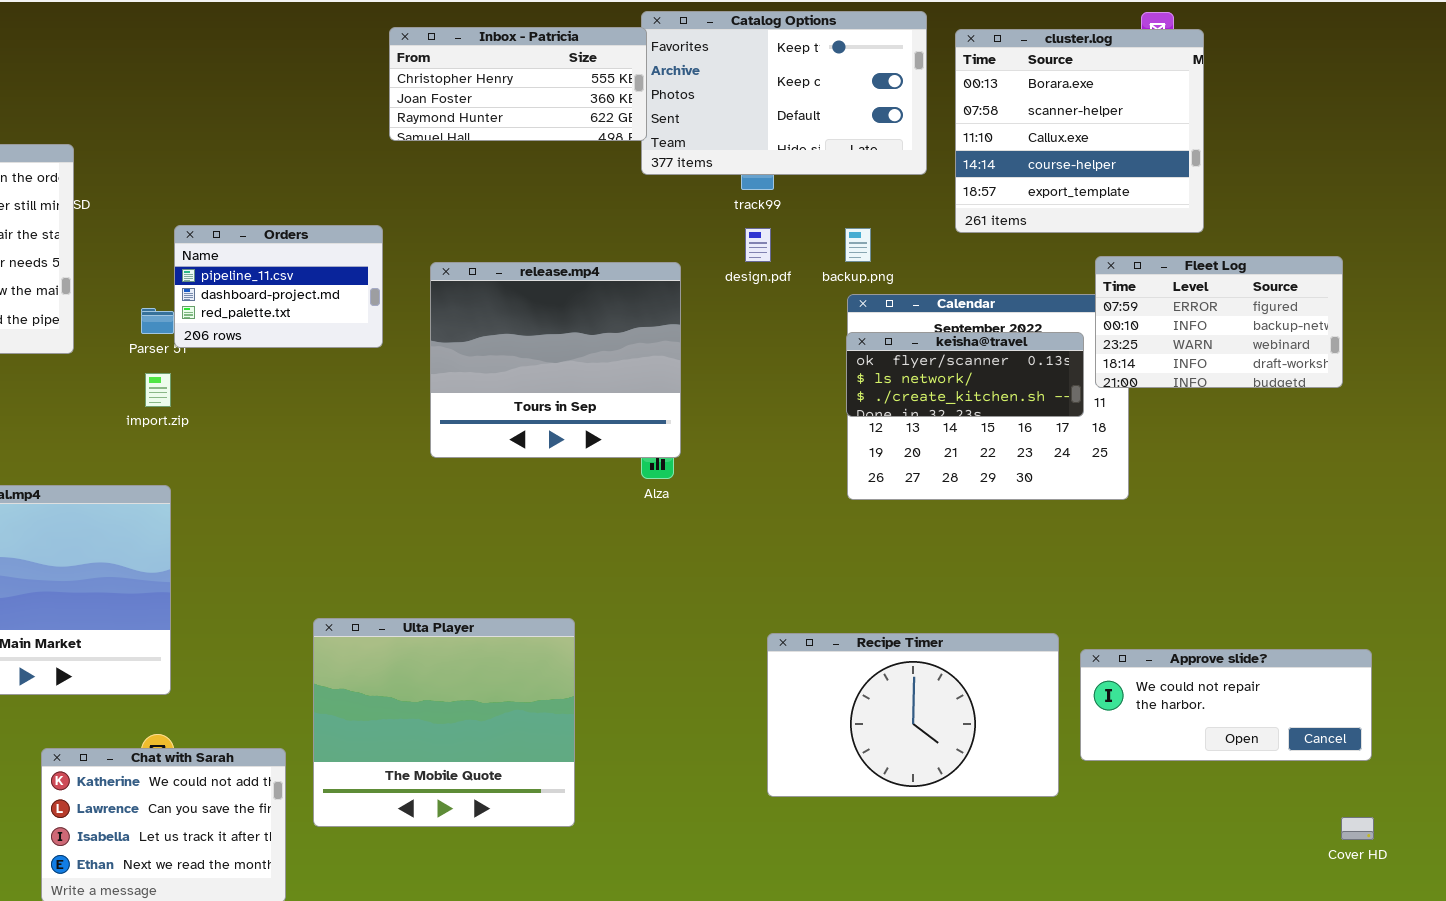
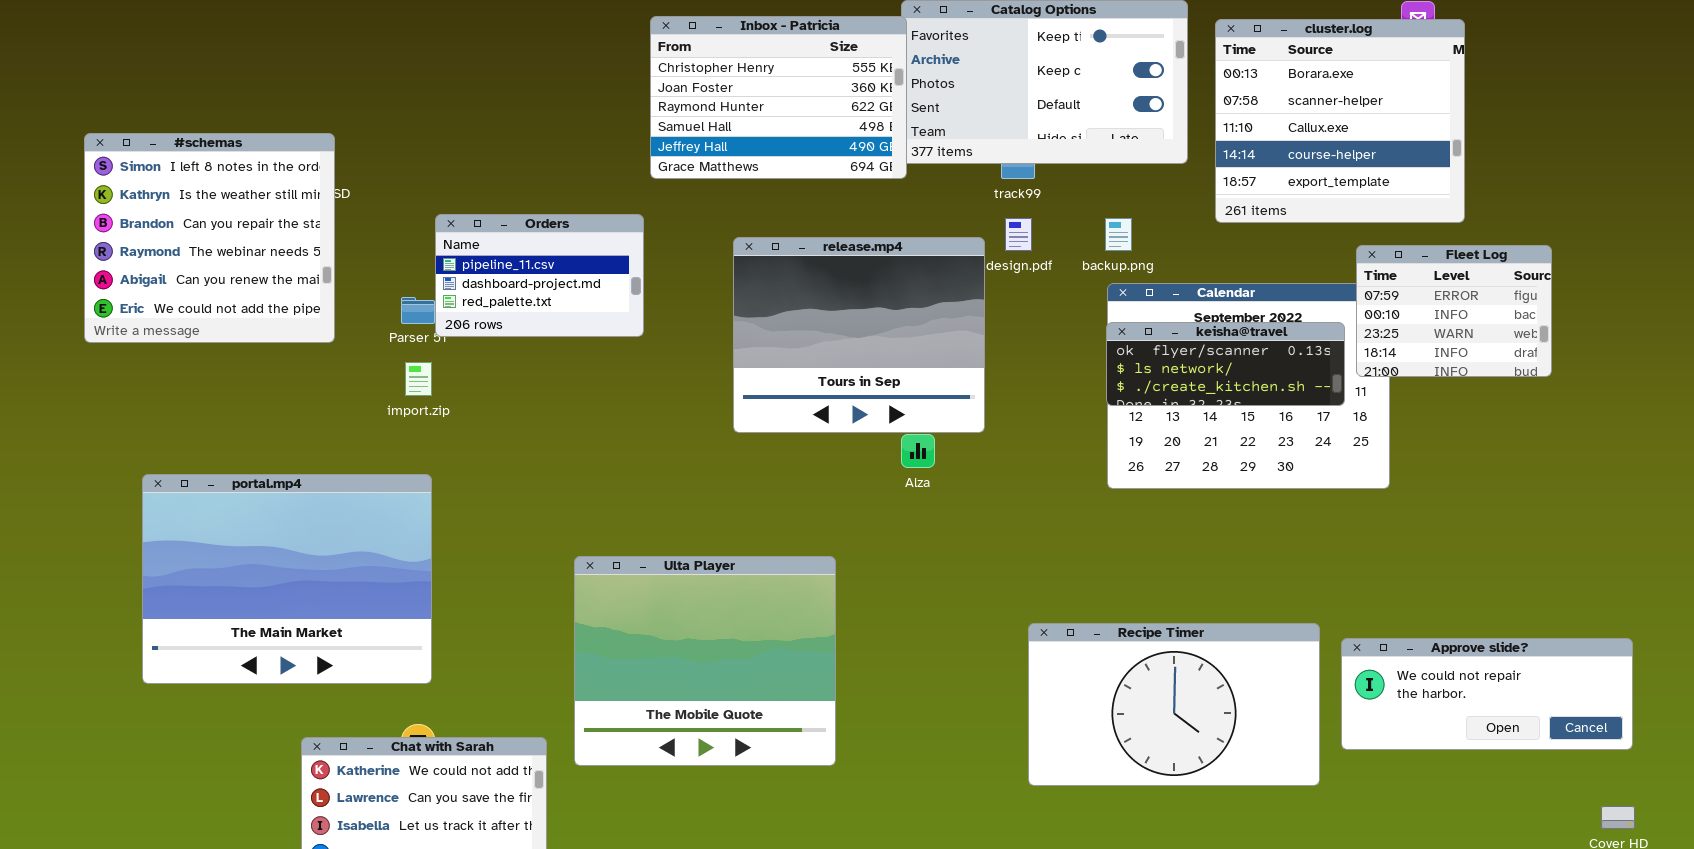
Inbox - Patricia: [389,27,647,141] -> [650,16,907,179], resized
Fleet Log: [1095,256,1343,388] -> [1356,245,1552,377], resized
release.mp4: [430,262,681,458] -> [733,237,985,433], moved
Ulta Player: [313,618,575,827] -> [574,556,836,766], moved

